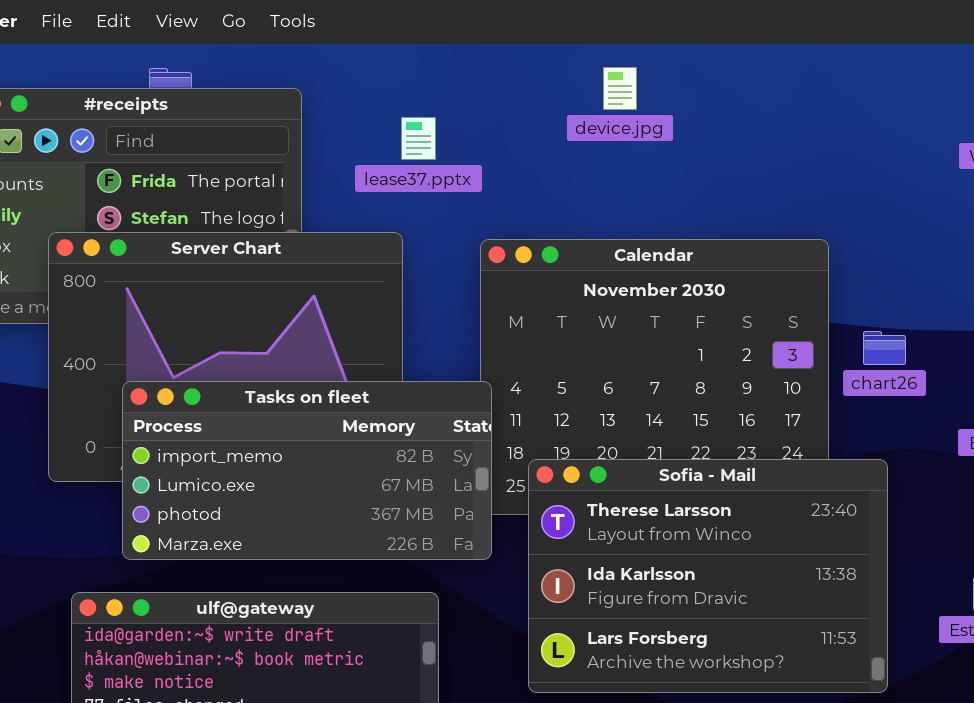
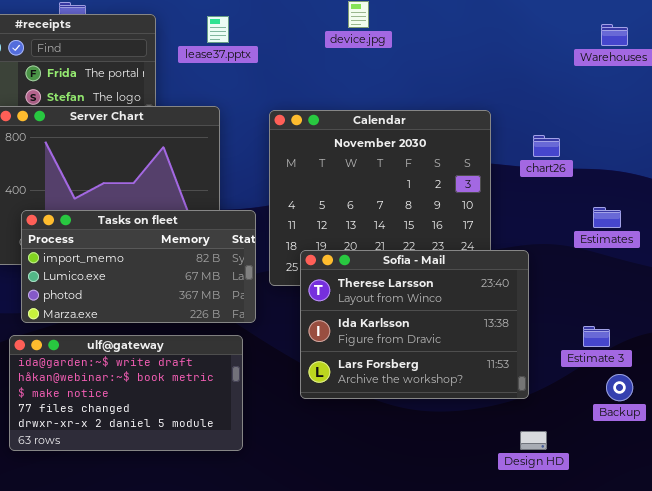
lease37.pptx: [401,117,436,160] -> [207,16,229,43], moved
chart26: [863,331,906,365] -> [533,135,560,157], moved
Tasks on fleet: [122,381,492,560] -> [21,210,256,323], moved

